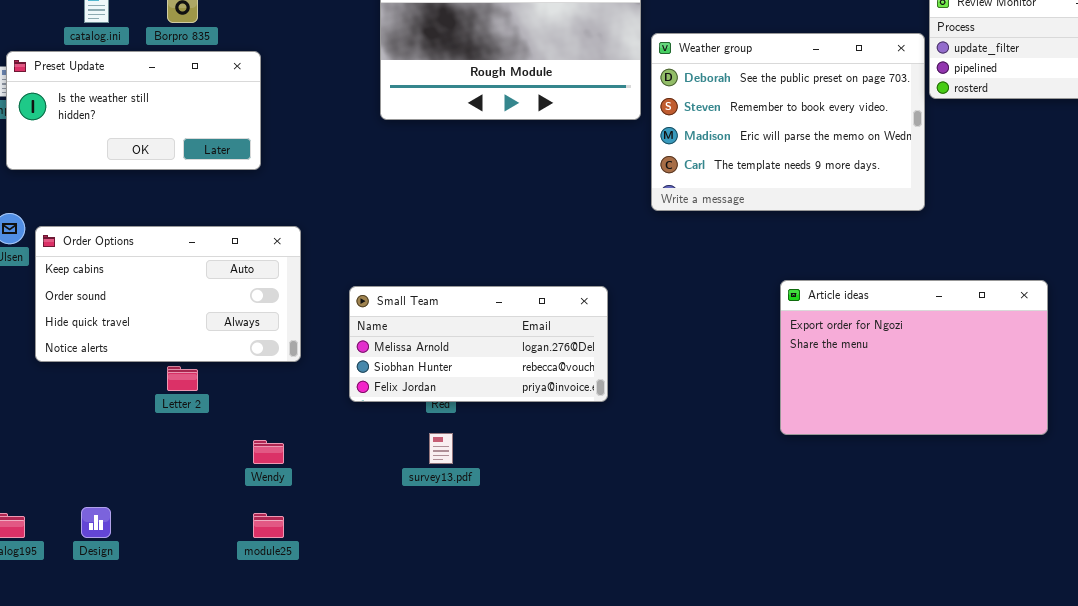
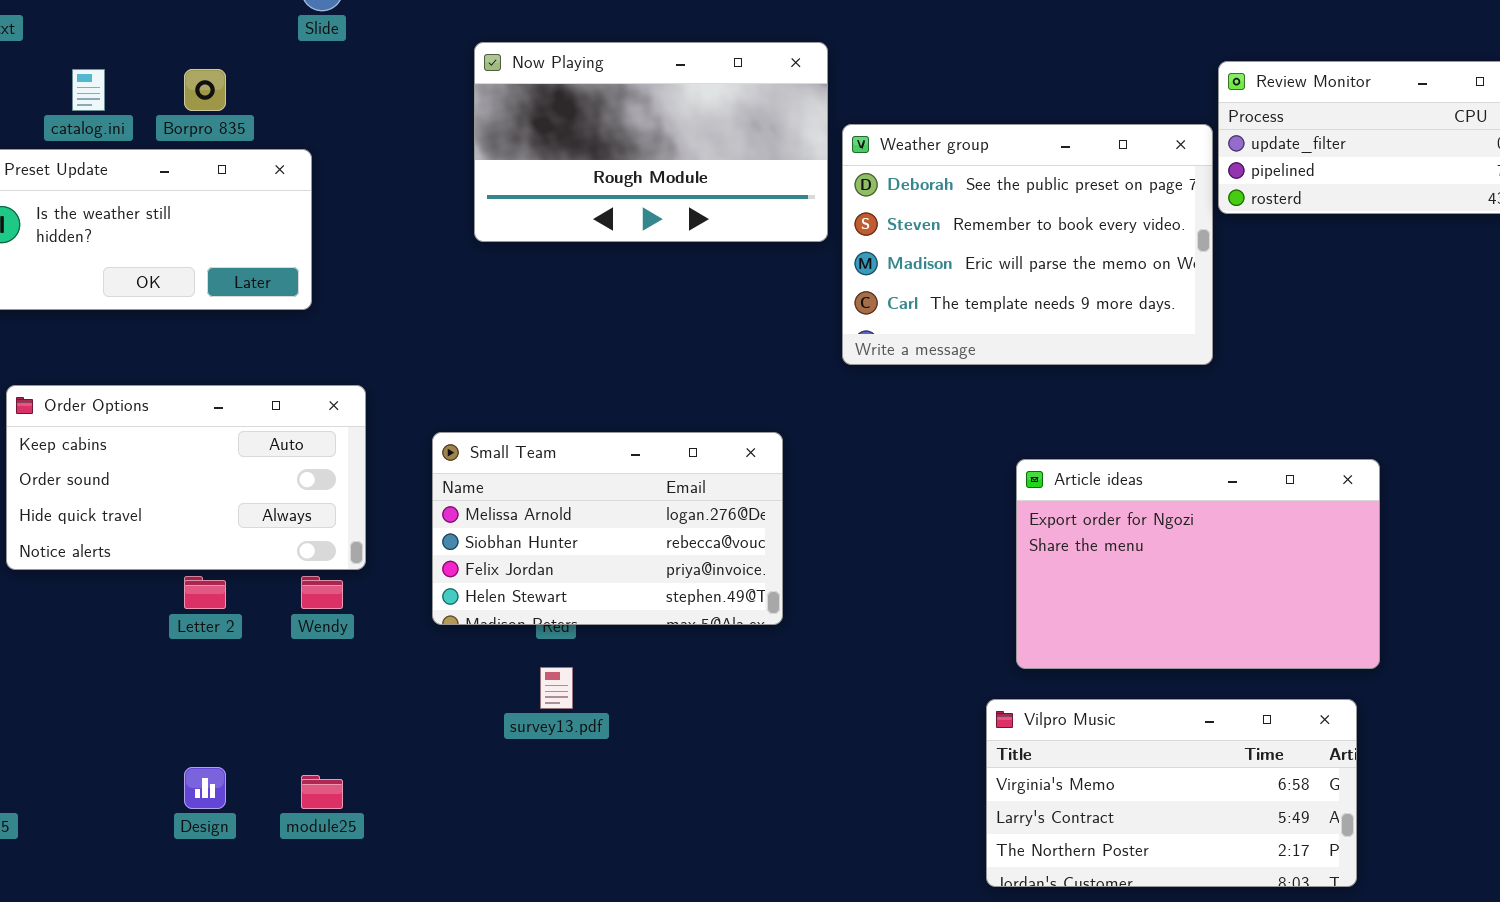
Small Team: [349,286,608,402] -> [432,432,783,625], resized
Wendy: [253,440,284,464] -> [301,576,343,609], moved
Vilpro Music: none -> [986,699,1357,887], opened
Design: [81,507,111,538] -> [184,767,226,809], moved

